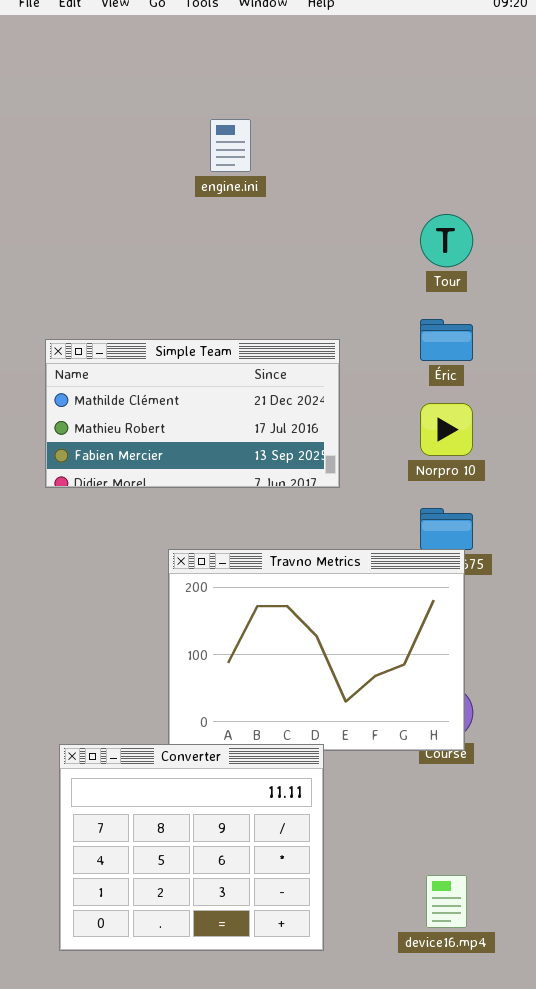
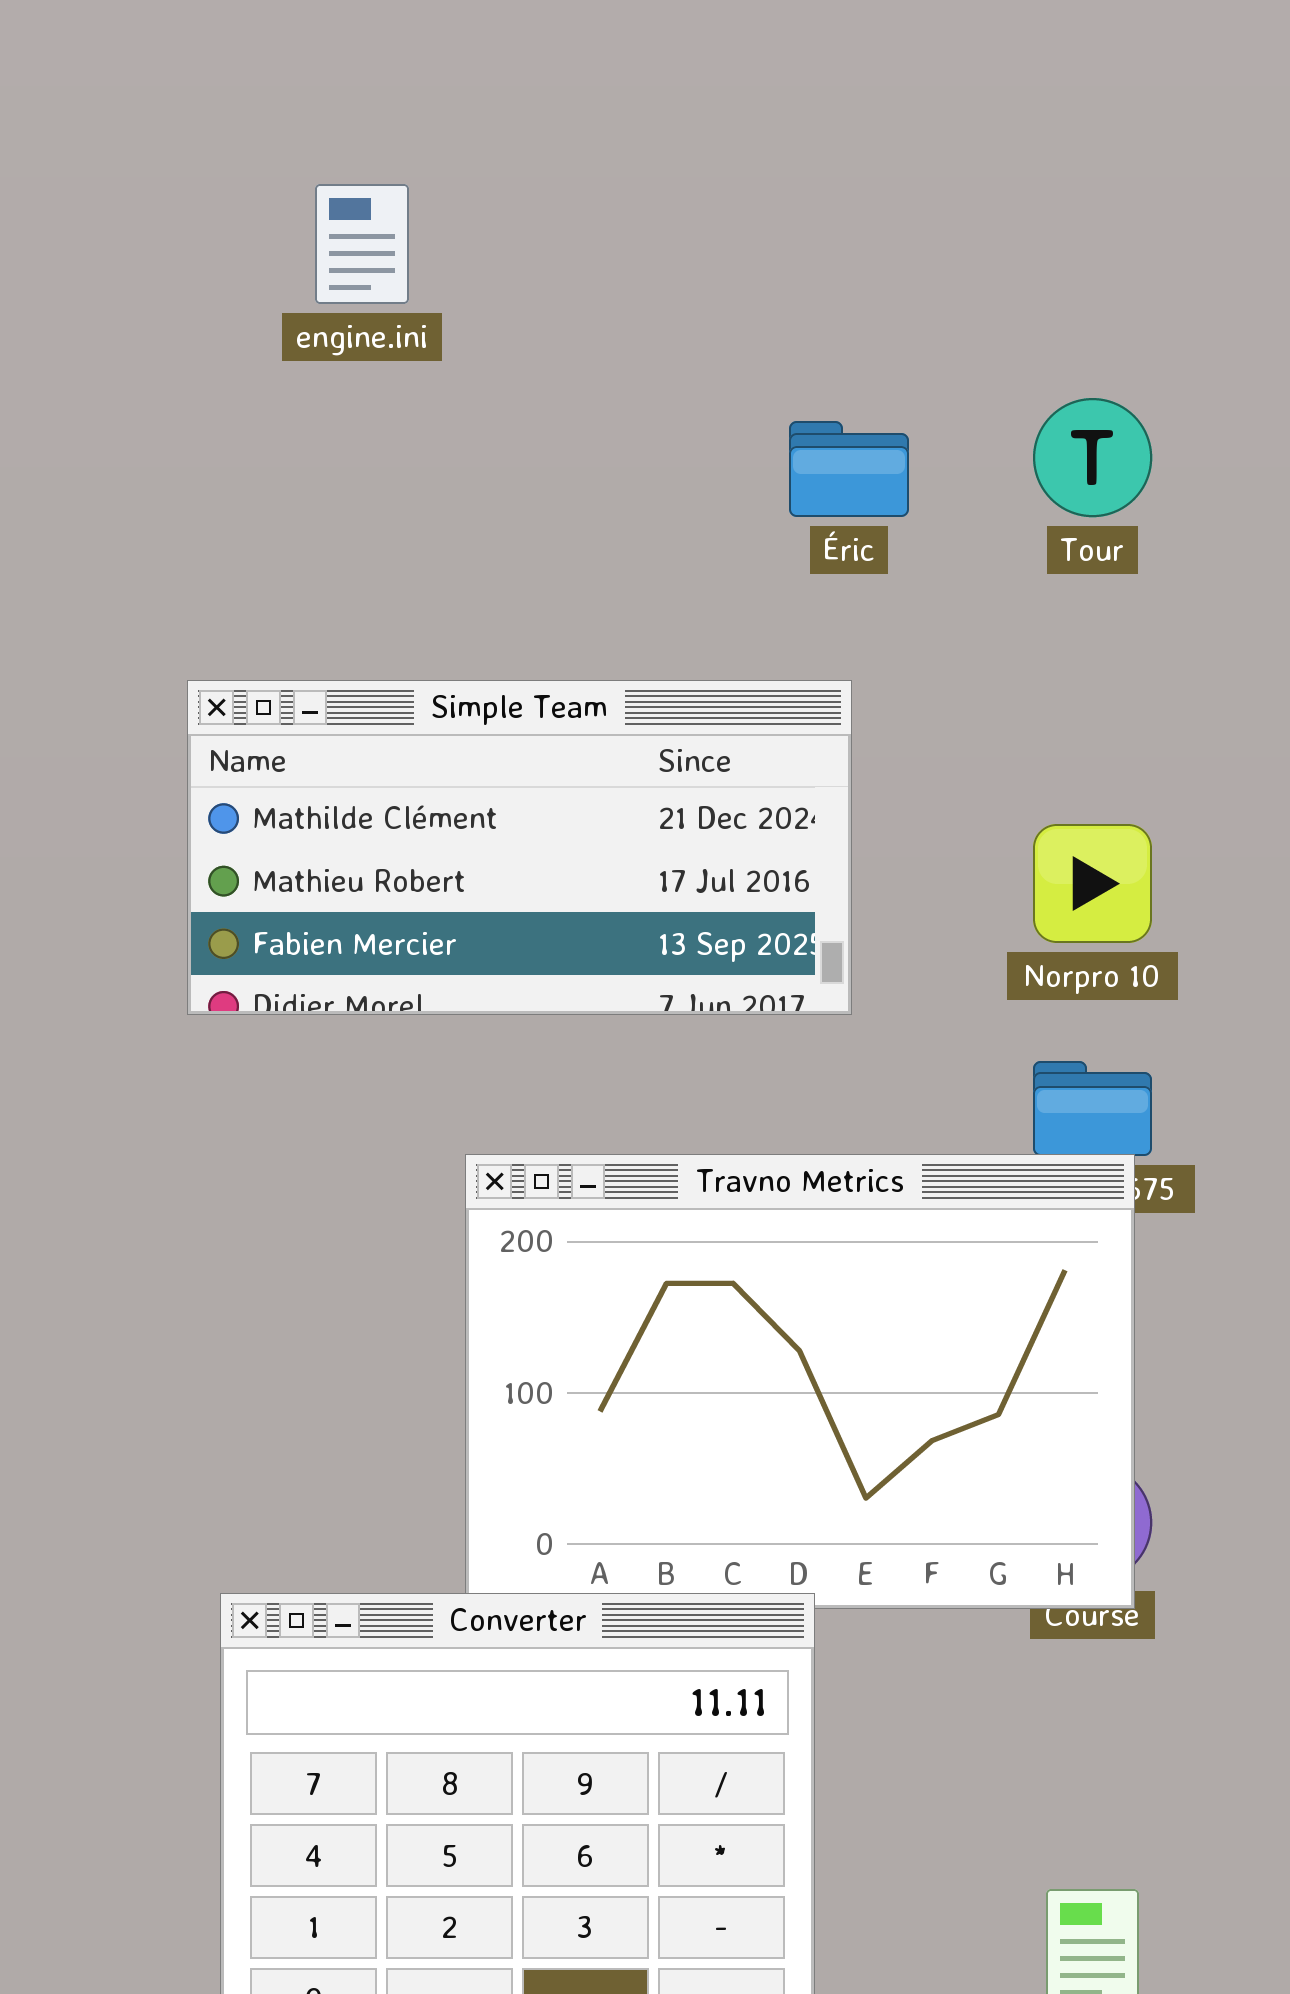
engine.ini: [210,119,251,172] -> [315,184,409,304], moved
Éric: [420,319,473,361] -> [789,421,909,517], moved

